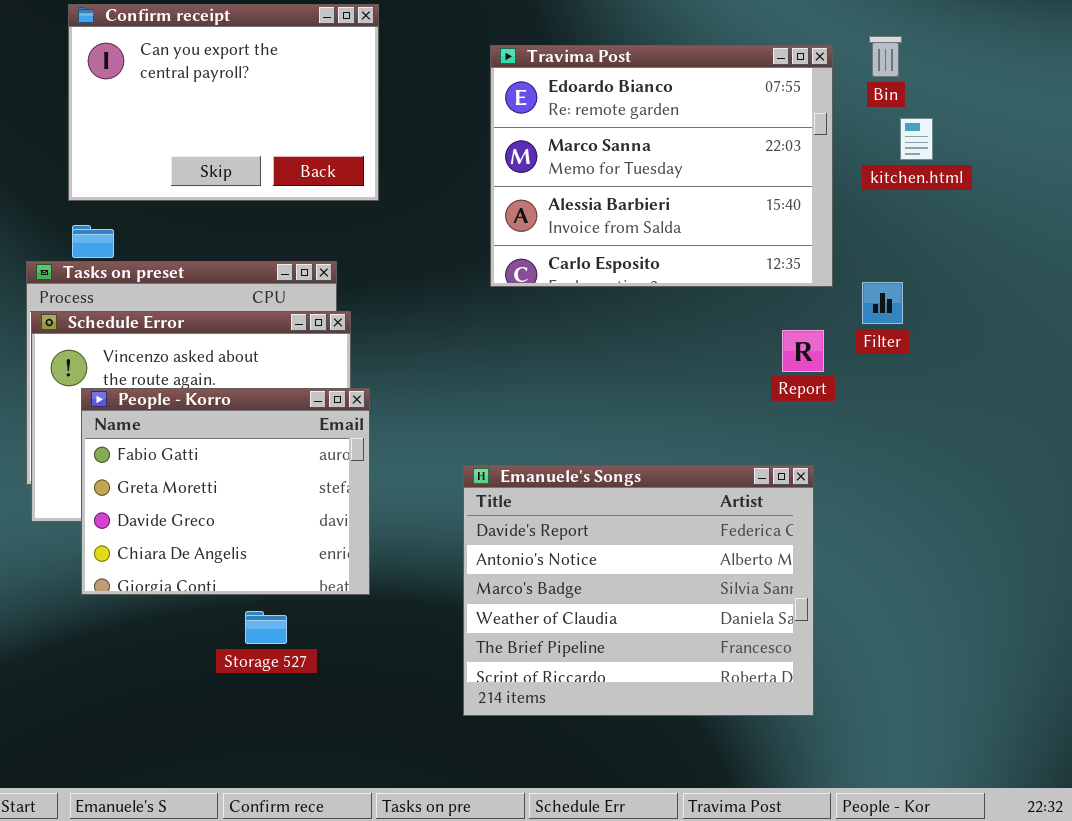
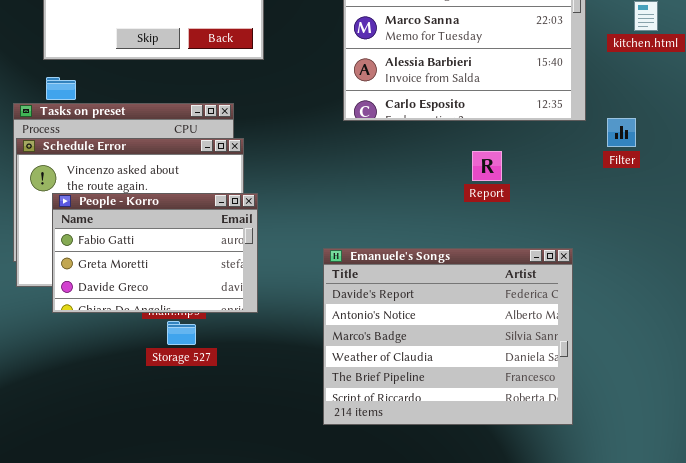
Report: [782,330,824,372] -> [472,151,502,181], moved
People - Korro: [81,388,370,595] -> [52,193,258,313], resized
Storage 527: [245,611,287,644] -> [167,321,196,345], moved

